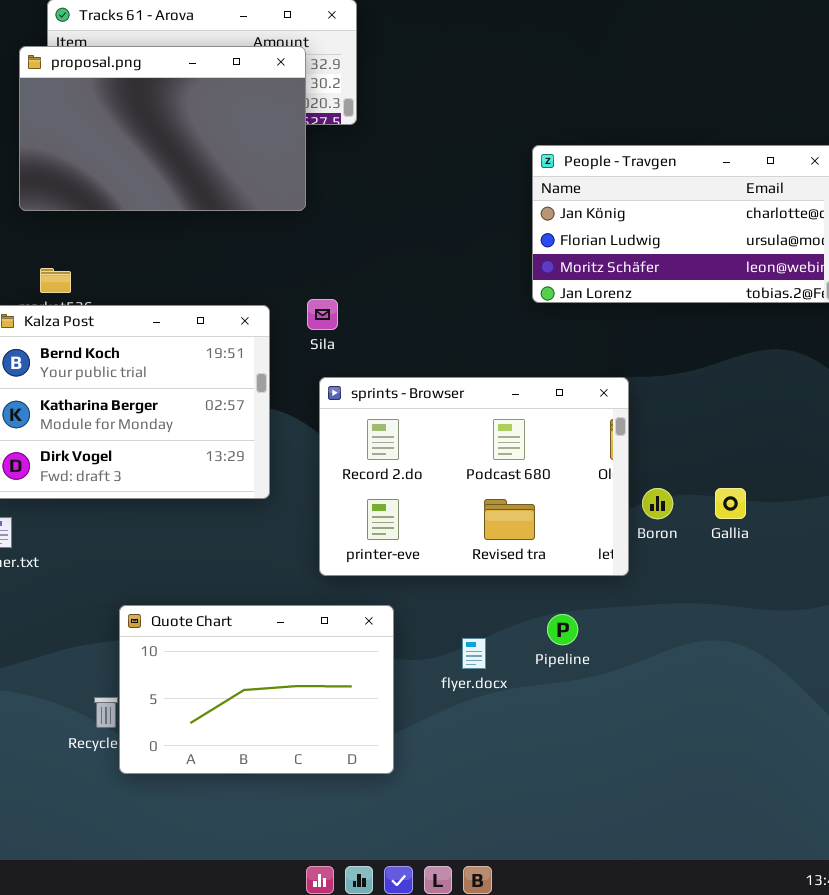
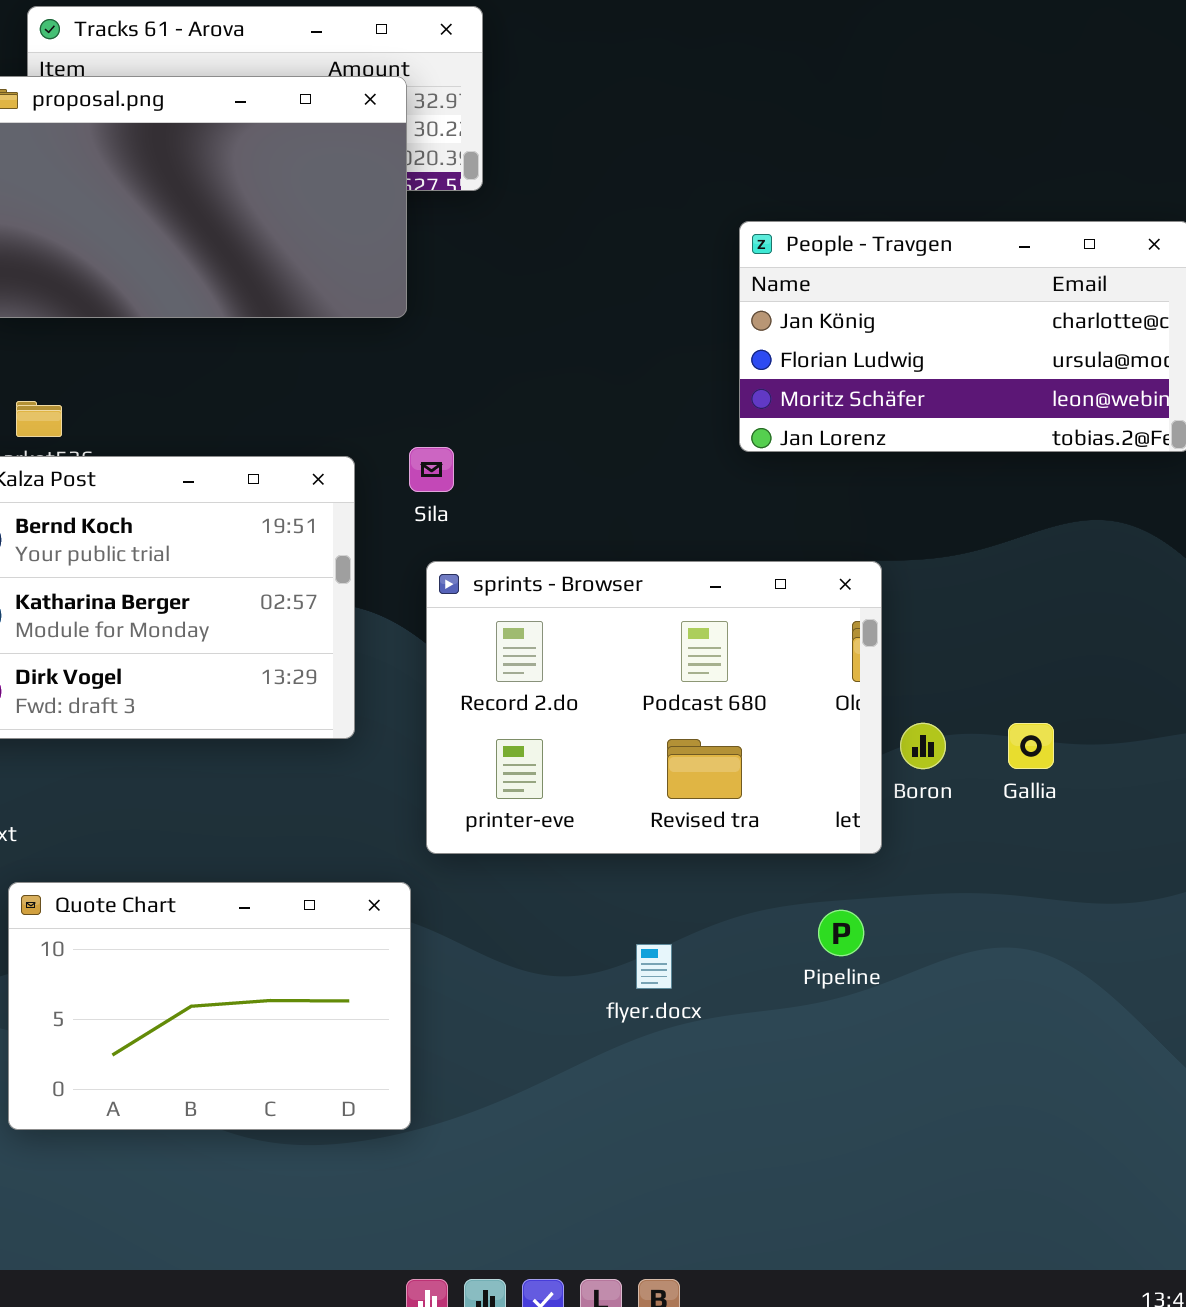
Quote Chart: [119,605,394,774] -> [8,882,411,1130], moved
Pipeline: [547,614,578,645] -> [818,910,864,956], moved

